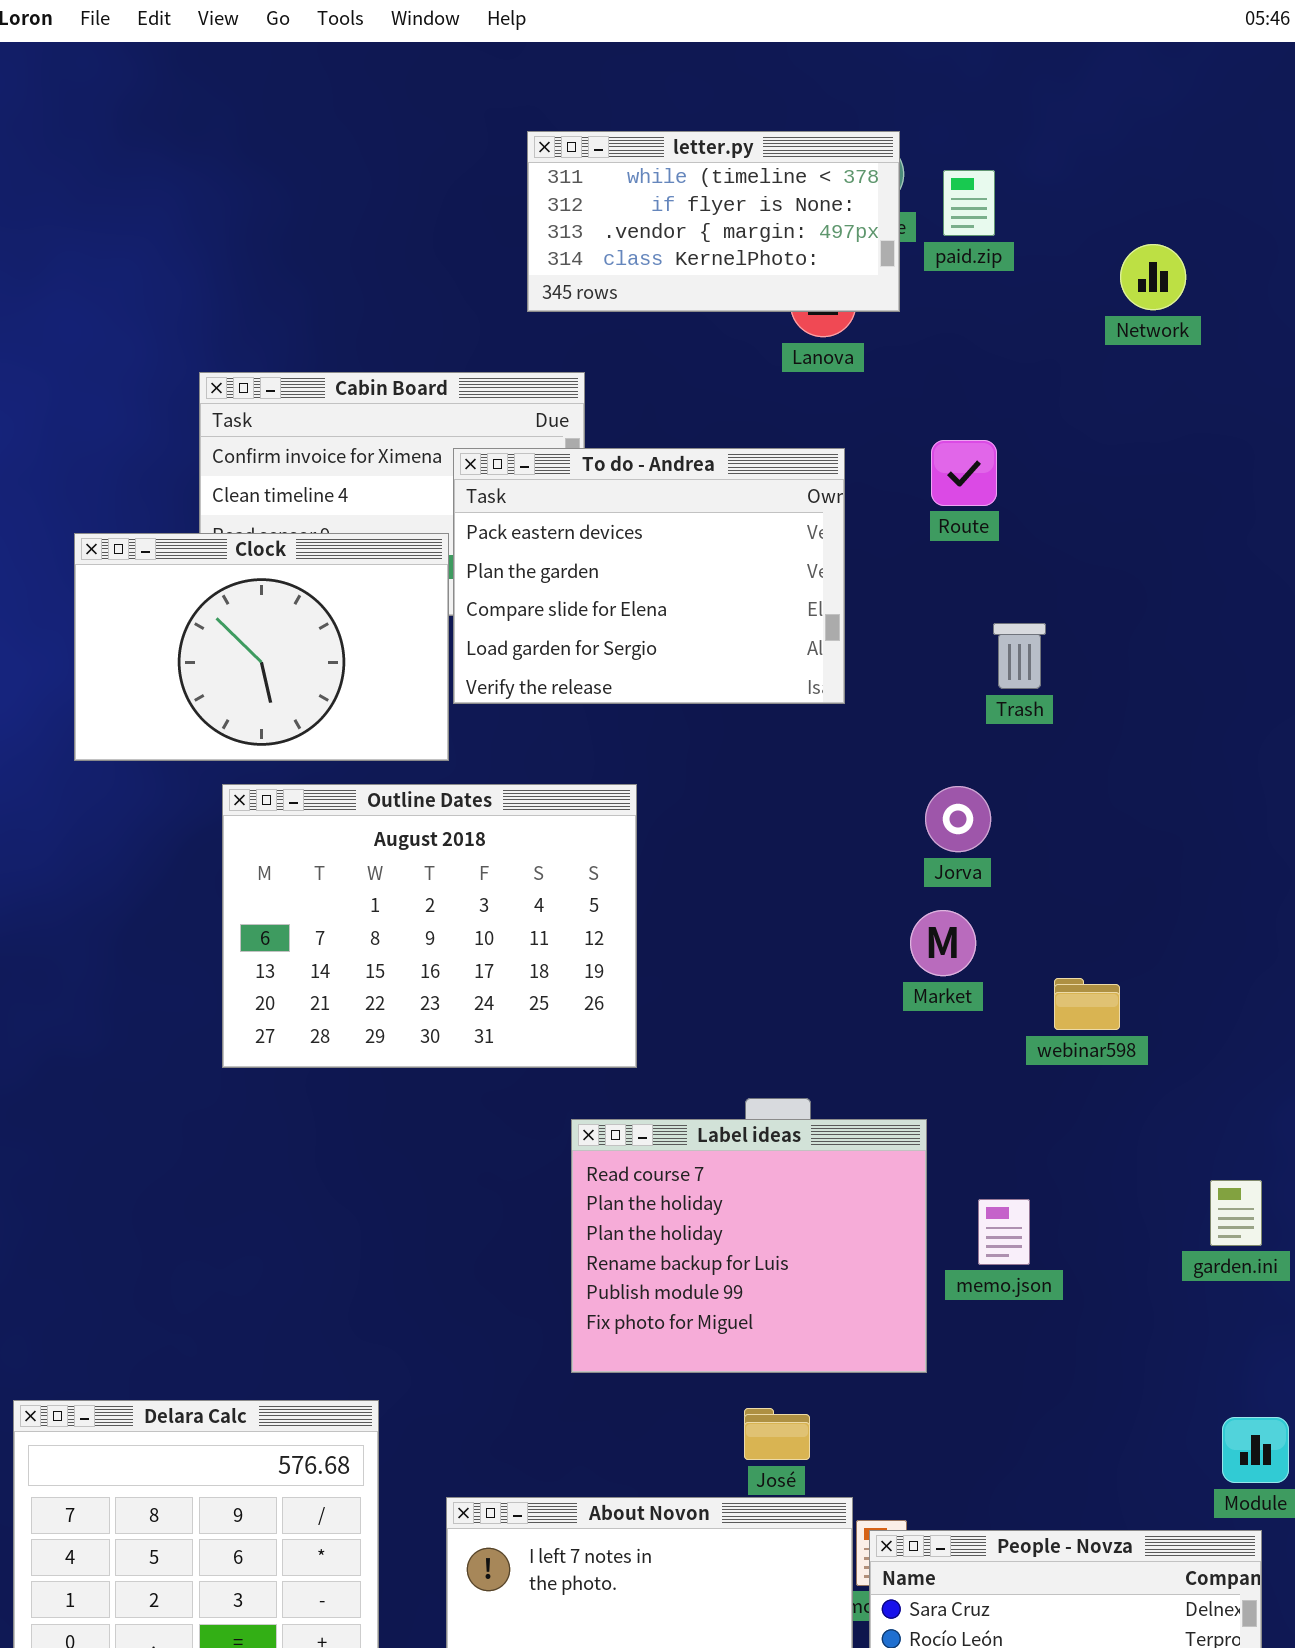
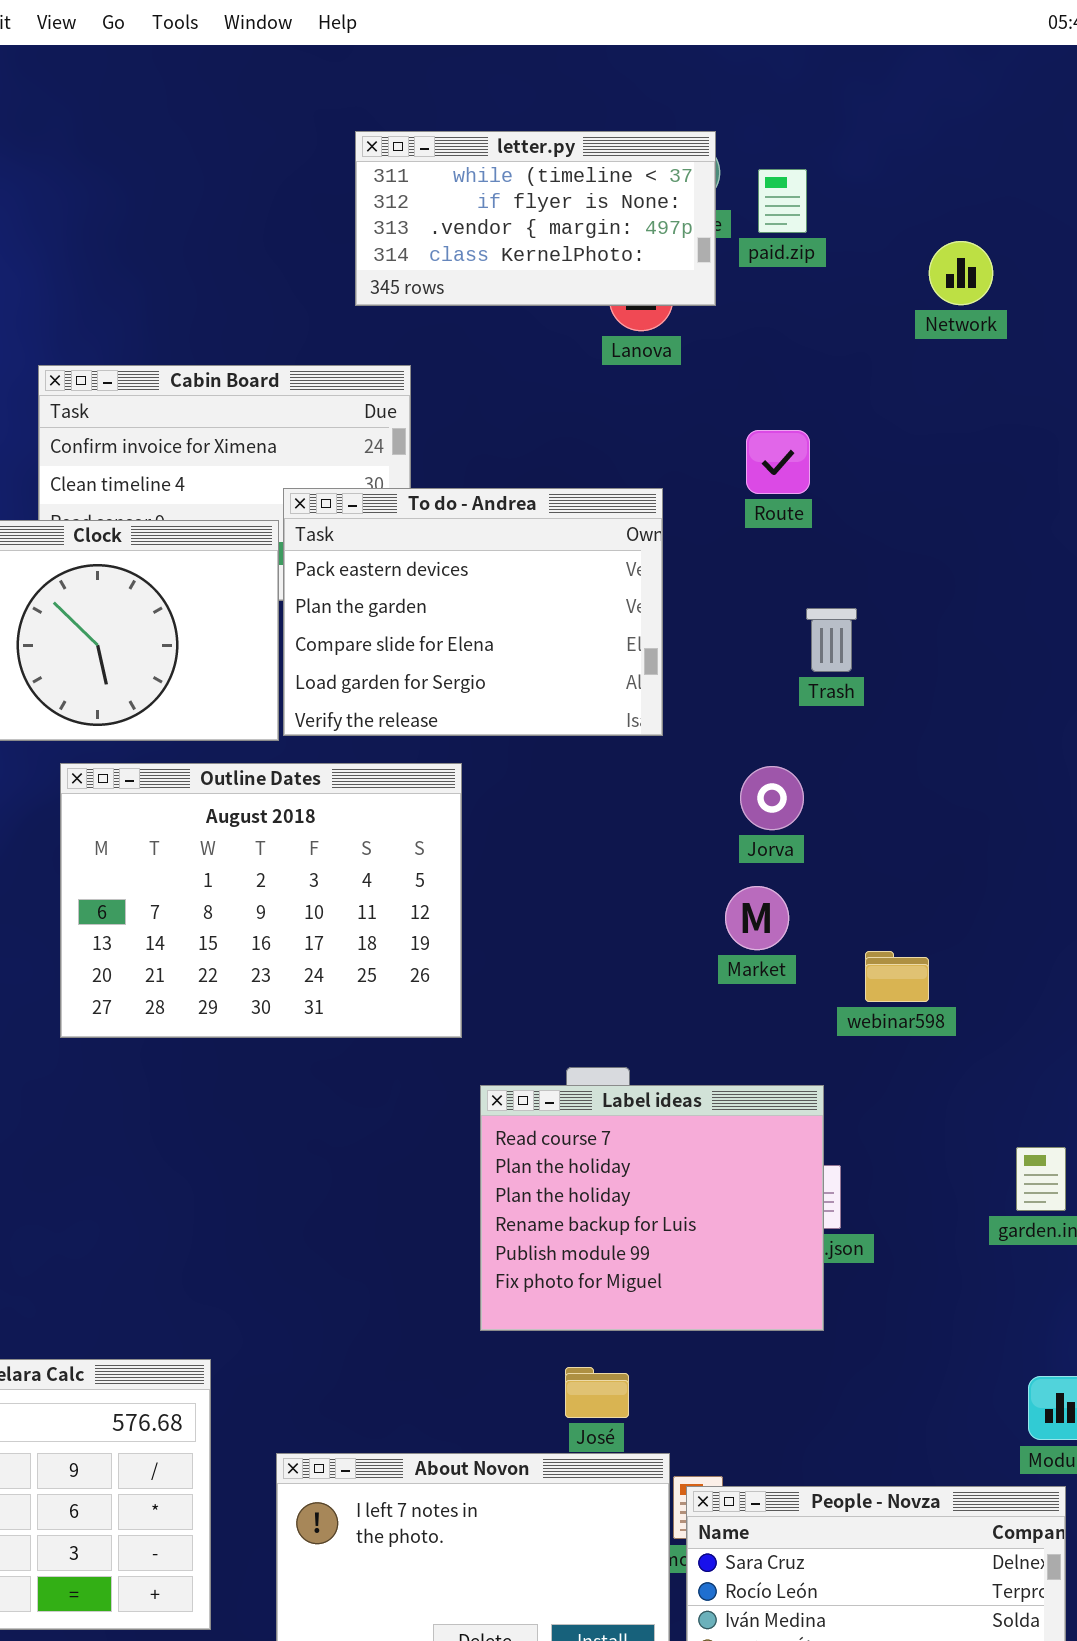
To do - Andrea: [453,448,845,704] -> [283,488,663,736], moved
Label ideas: [571,1119,927,1373] -> [480,1085,824,1331], moved

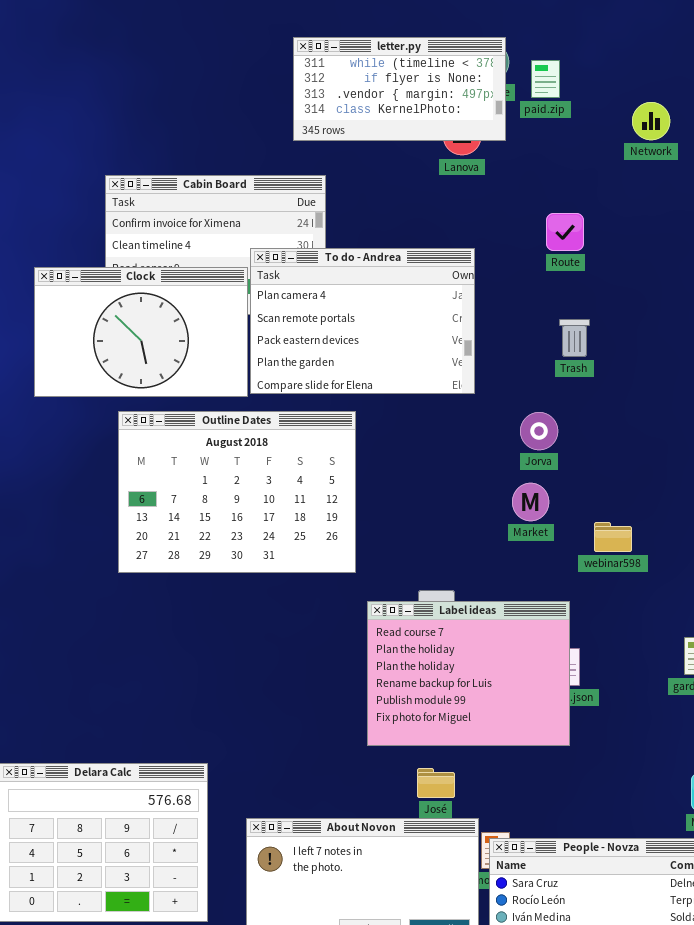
Route: [746,430,810,494] -> [546,213,584,251], moved
To do - Andrea: [283,488,663,736] -> [250,248,475,394], scrolled up 2 rows

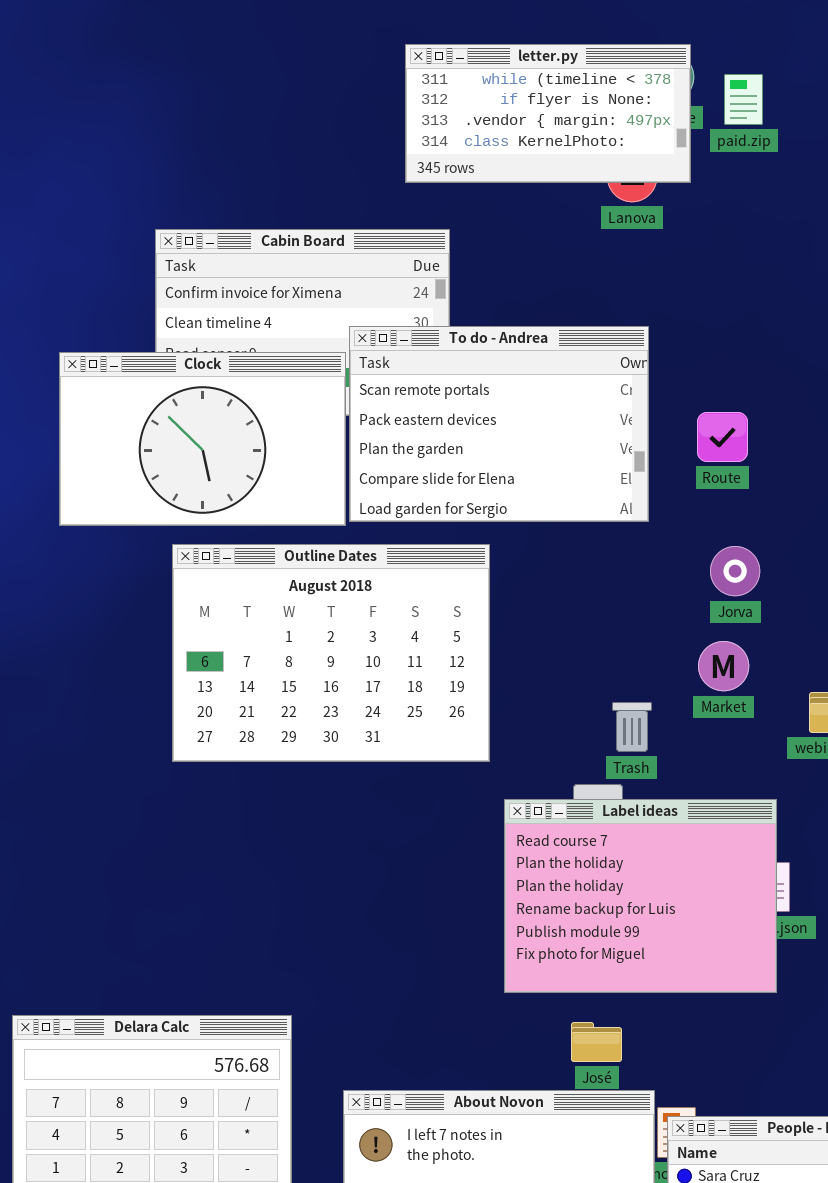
Route: [546,213,584,251] -> [697,412,748,462], moved
To do - Andrea: [250,248,475,394] -> [349,326,649,522], scrolled down 1 row
Trash: [559,319,590,357] -> [612,702,652,752], moved

